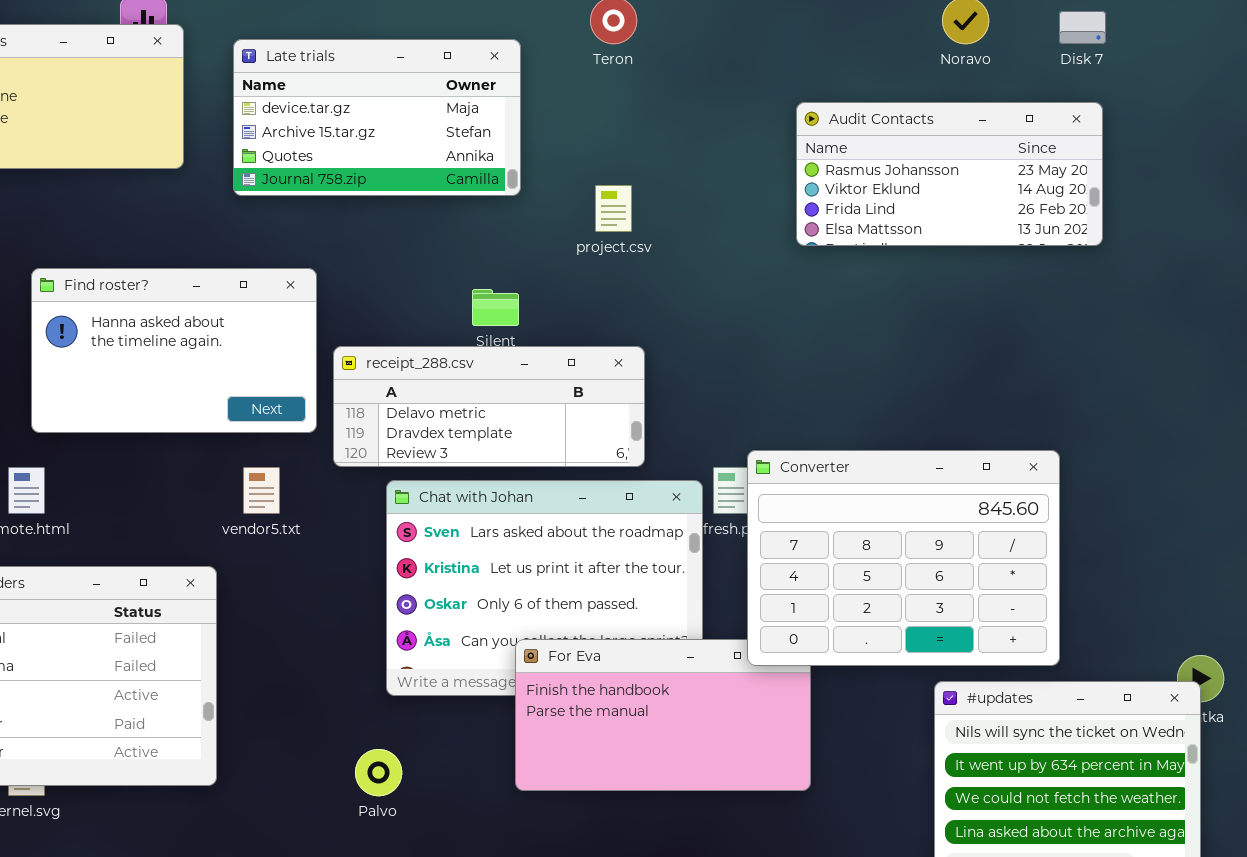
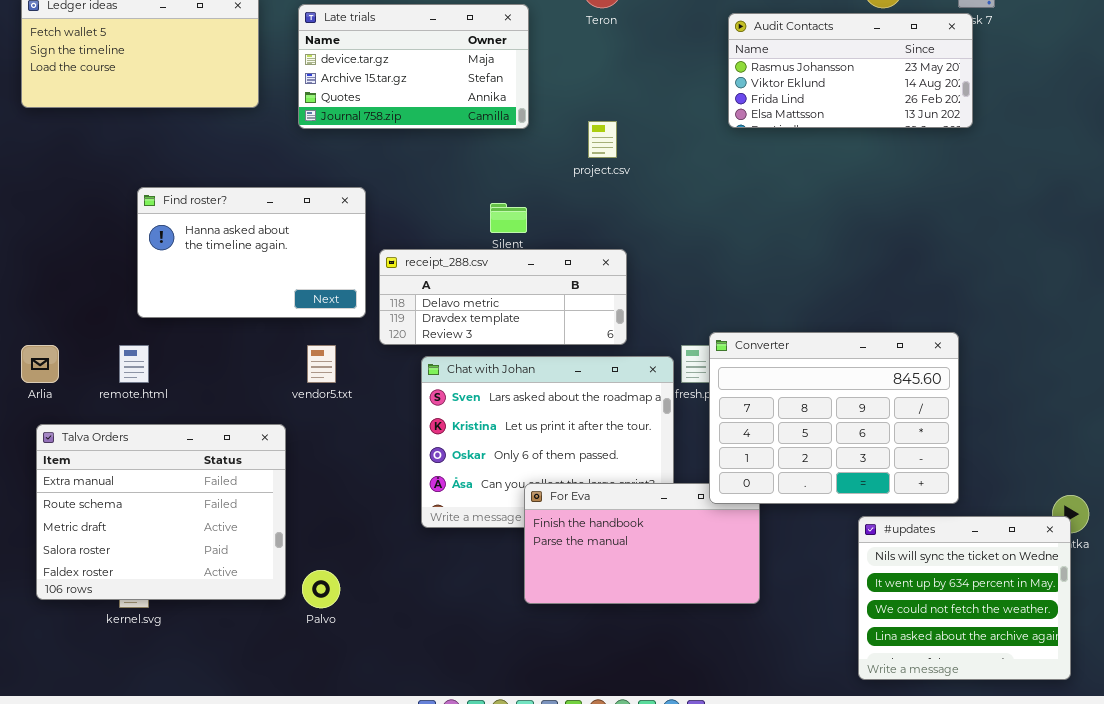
Audit Contacts: [796,102,1103,246] -> [728,13,973,128], moved
Palvo: [355,749,402,796] -> [302,570,340,608], moved

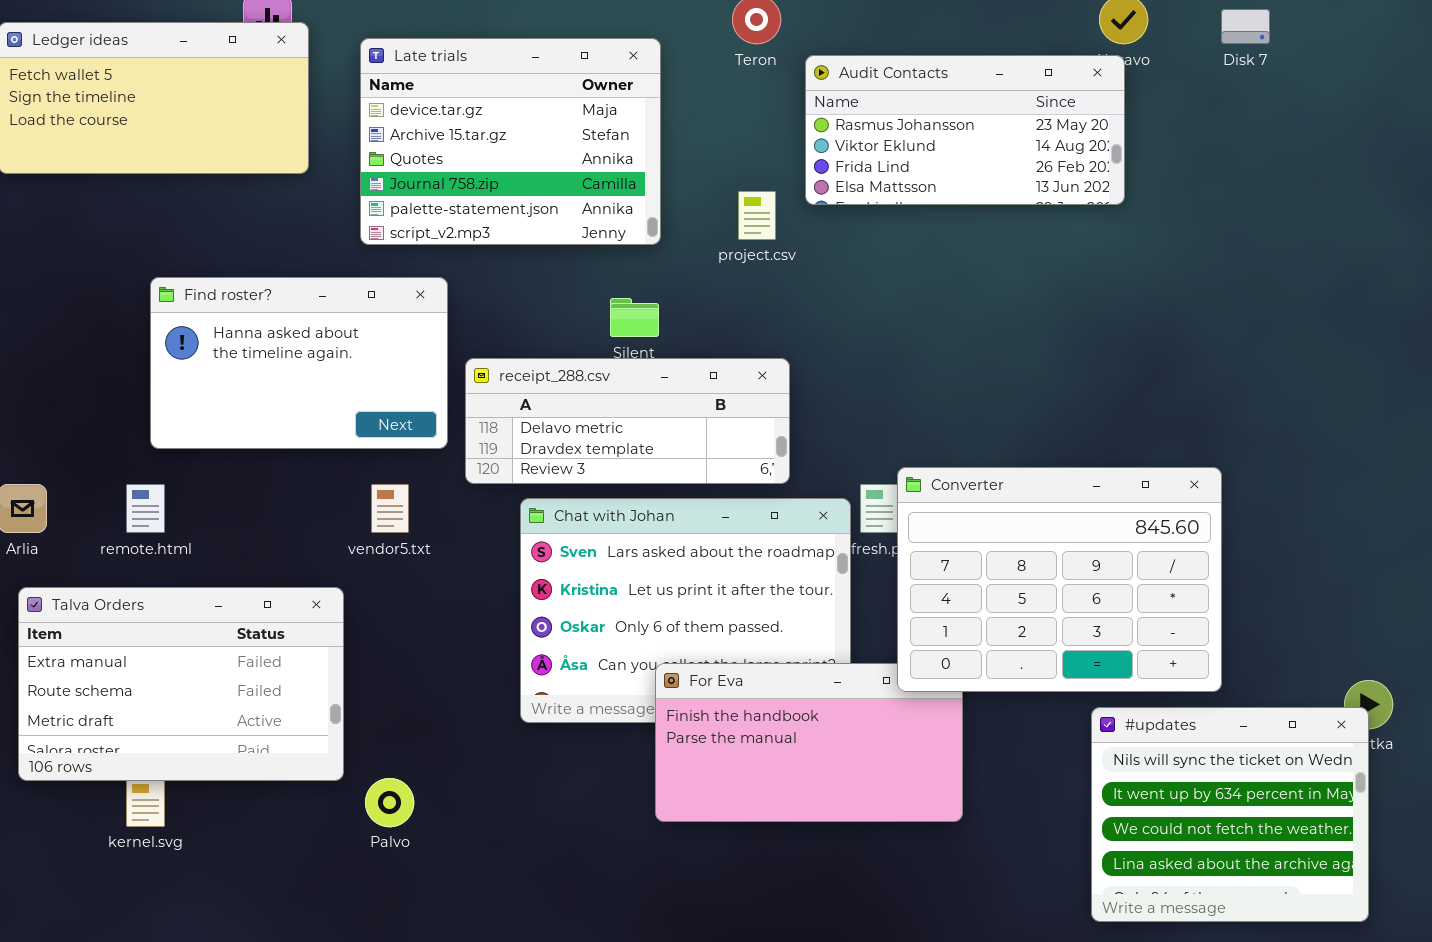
Late trials: [298,4,529,129] -> [360,38,661,245], resized
Audit Contacts: [728,13,973,128] -> [805,55,1125,205], moved
Talva Orders: [36,424,286,600] -> [18,587,344,781], resized

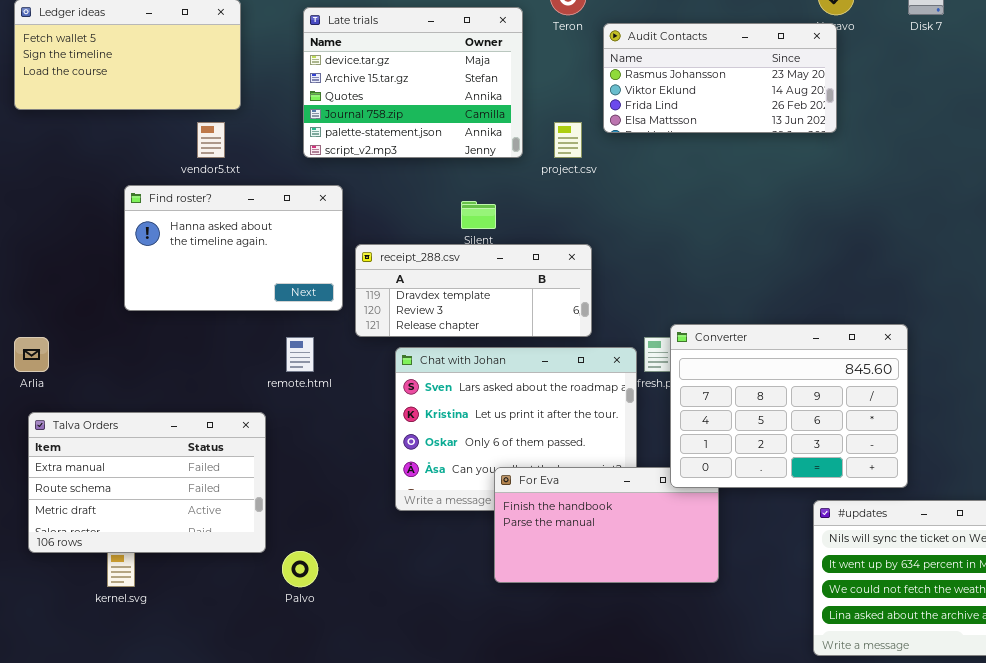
Late trials: [360,38,661,245] -> [303,7,523,158], moved
receipt_288.csv: [465,358,790,484] -> [355,244,592,337], scrolled down 1 row
remote.html: [126,484,165,533] -> [286,337,314,372], moved
vendor5.txt: [371,484,409,533] -> [197,122,225,158], moved

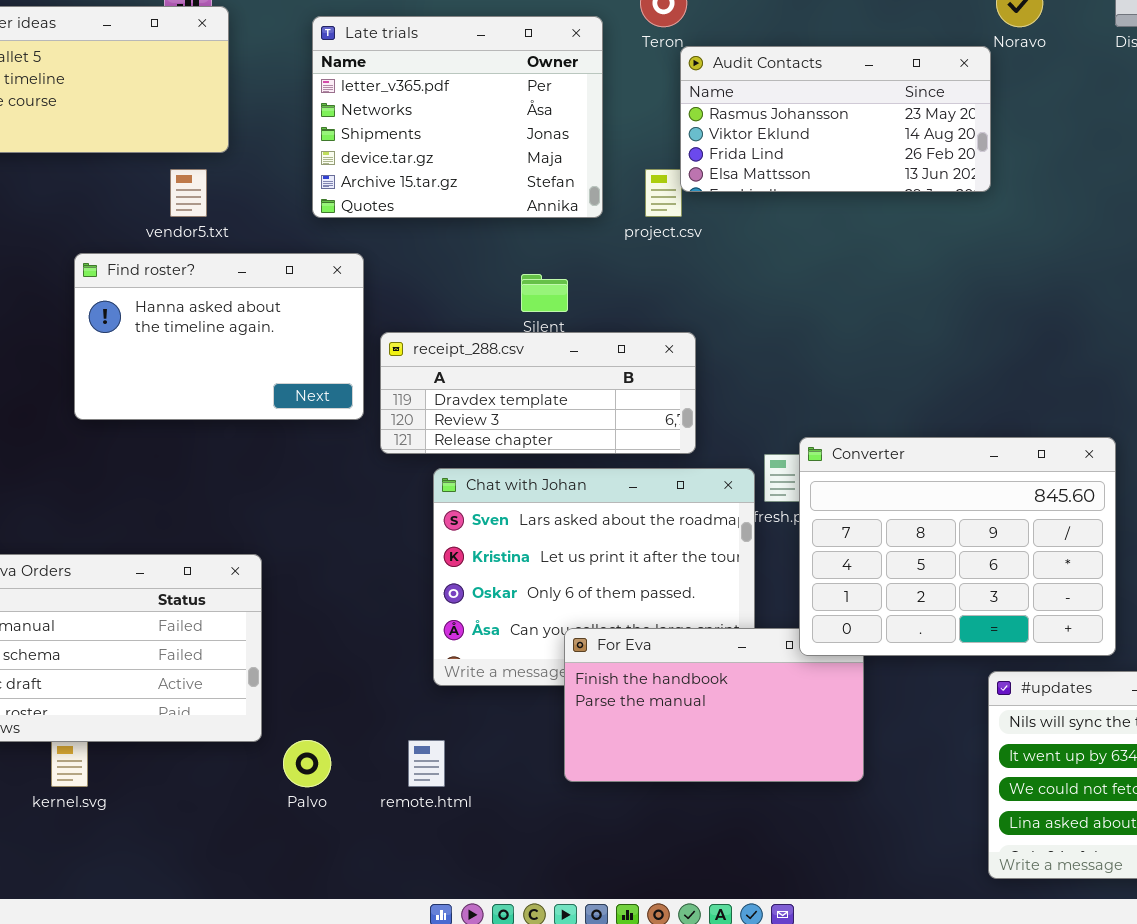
Late trials: [303,7,523,158] -> [312,16,603,218], scrolled up 3 rows
Audit Contacts: [603,23,837,133] -> [680,46,991,192], moved
remote.html: [286,337,314,372] -> [408,740,445,787], moved

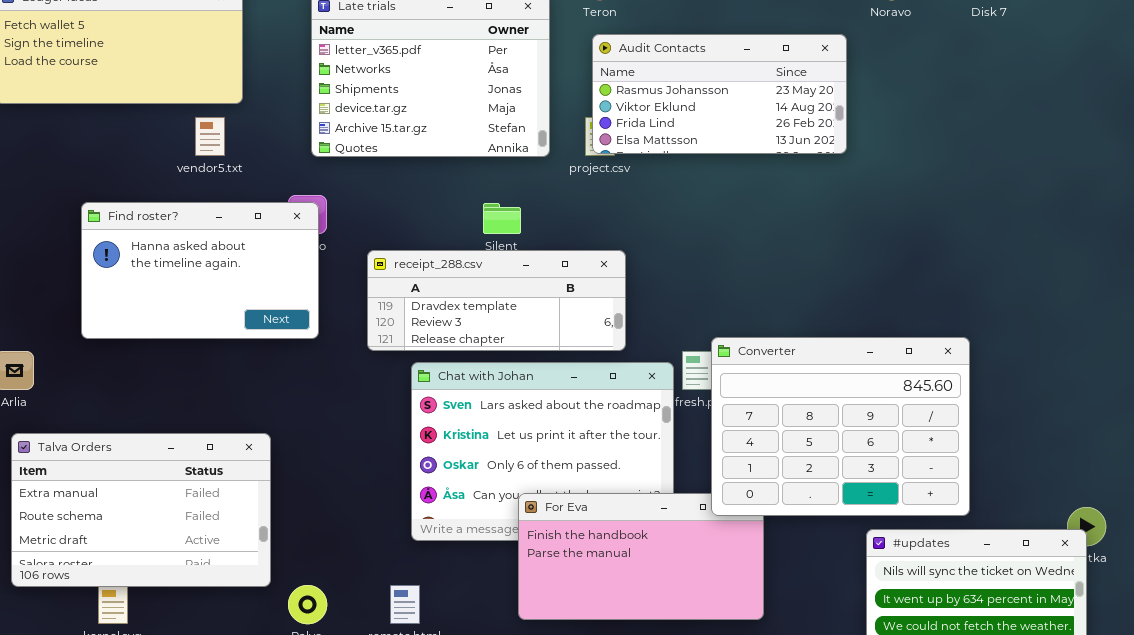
Audit Contacts: [680,46,991,192] -> [592,34,847,154], moved
Find roster?: [74,253,364,420] -> [81,202,319,339], moved

